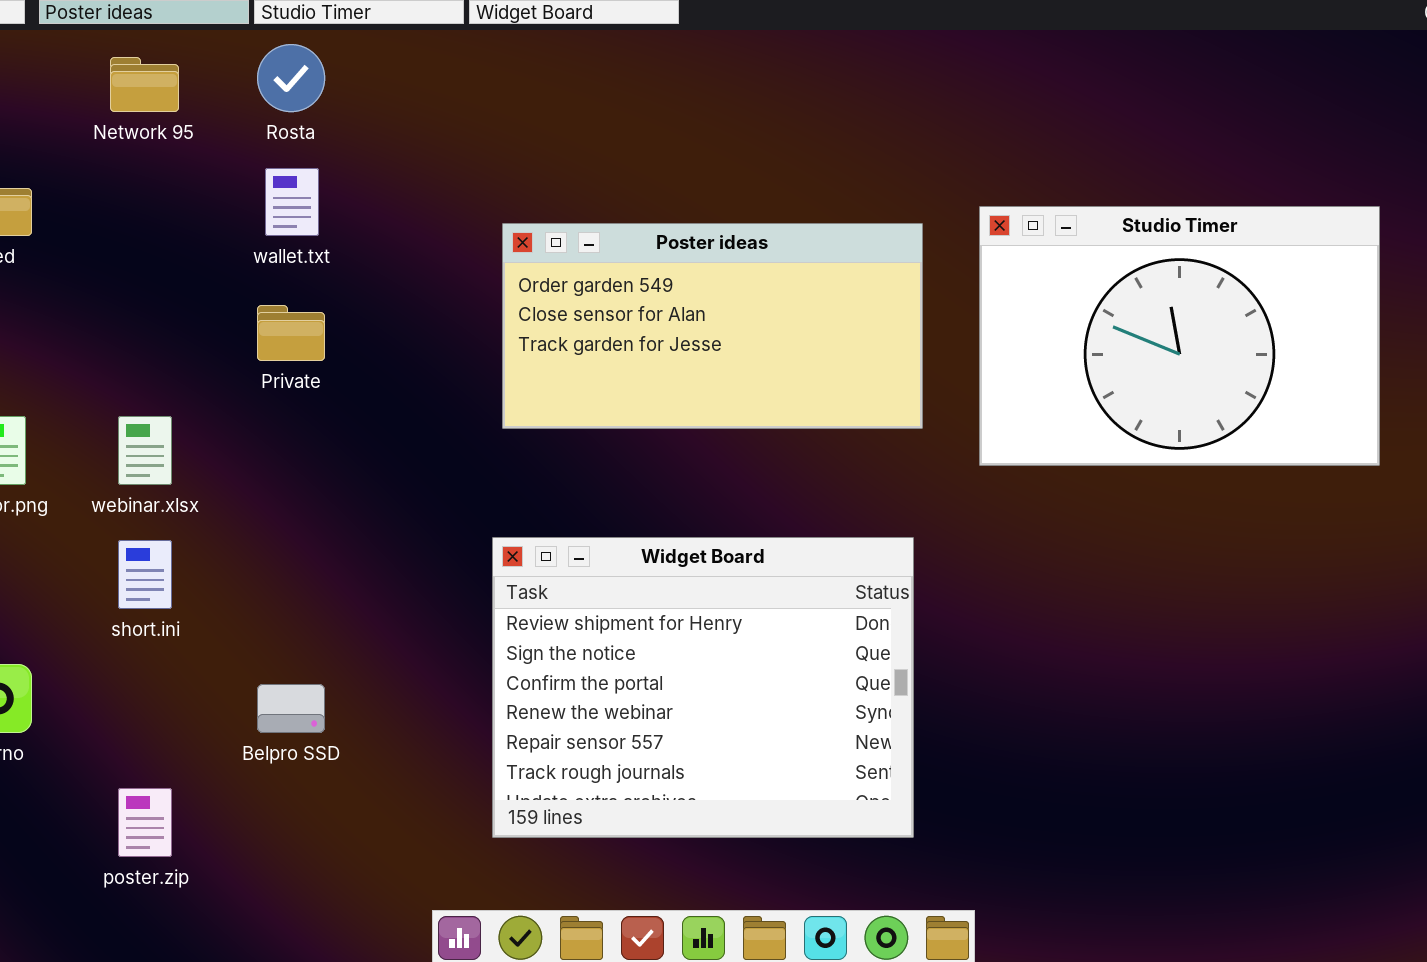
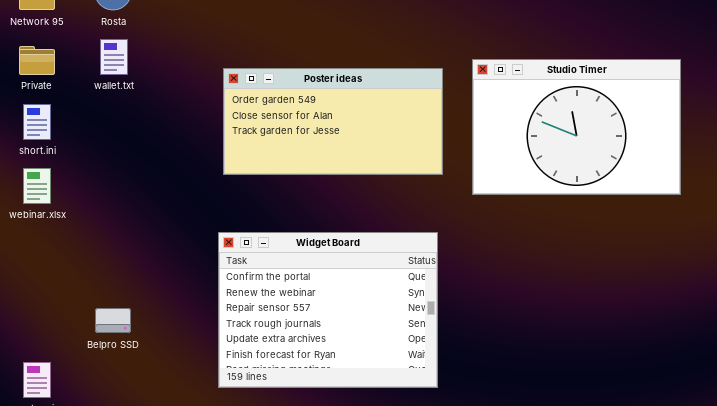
Private: [257,305,325,361] -> [19,46,55,75], moved
Widget Board: [492,537,914,838] -> [218,232,438,388], scrolled down 2 rows
short.ini: [118,540,172,609] -> [23,104,51,140], moved

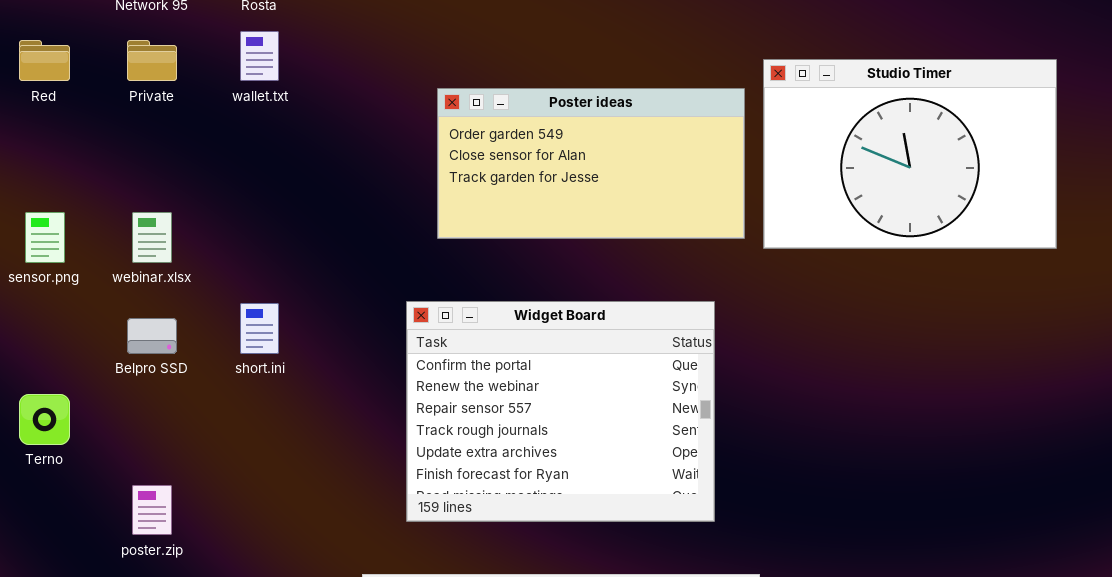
Poster ideas: [223,68,443,175] -> [437,88,745,239], moved
short.ini: [23,104,51,140] -> [240,303,279,354], moved
Belpro SSD: [95,308,131,333] -> [127,318,177,354], moved

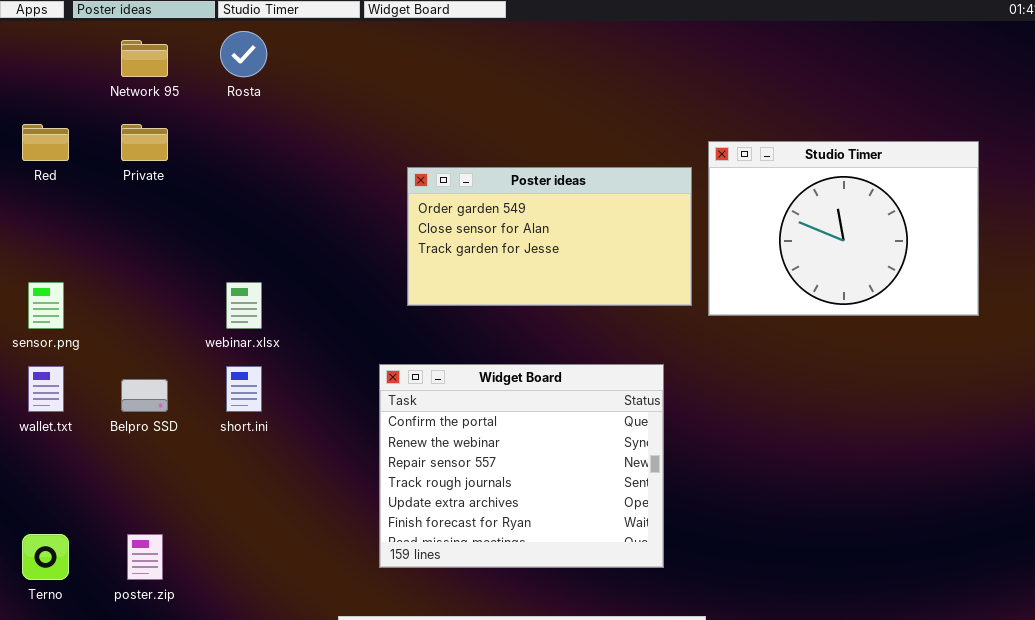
wallet.txt: [240,31,279,81] -> [28,366,64,412], moved
webinar.xlsx: [132,212,172,263] -> [226,282,262,329], moved
Terno: [19,394,70,445] -> [22,534,69,580], moved

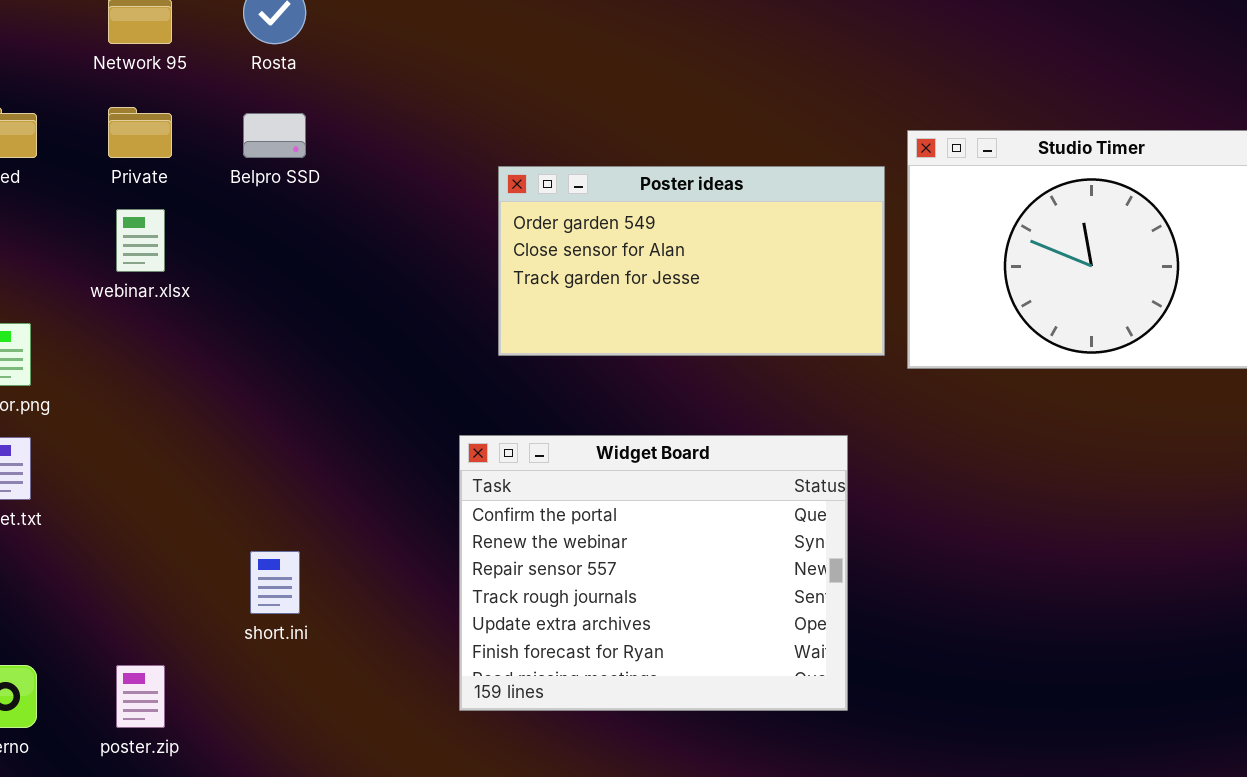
webinar.xlsx: [226,282,262,329] -> [116,209,165,272], moved
short.ini: [226,366,262,412] -> [250,551,300,614], moved
Belpro SSD: [121,379,168,412] -> [243,113,306,158], moved

